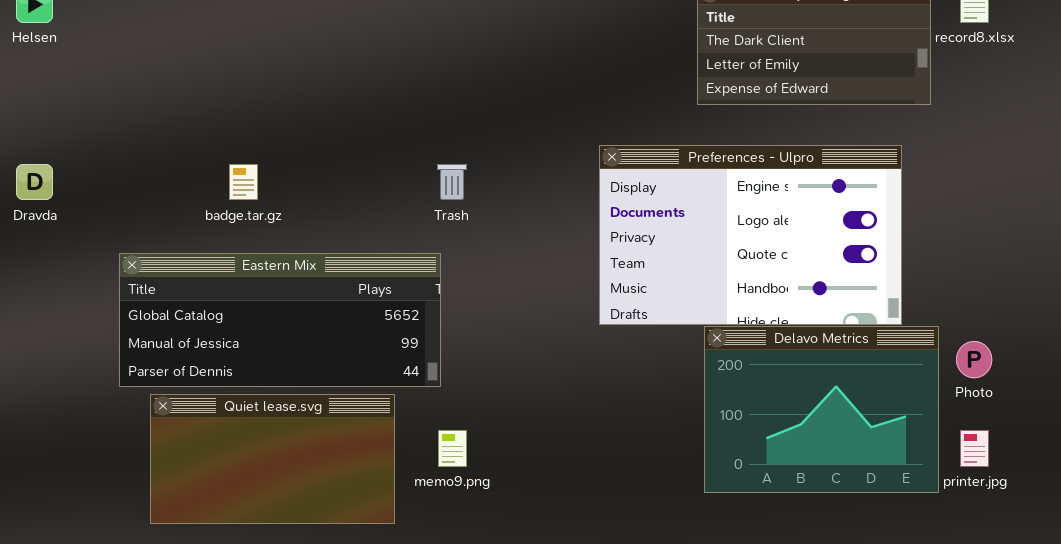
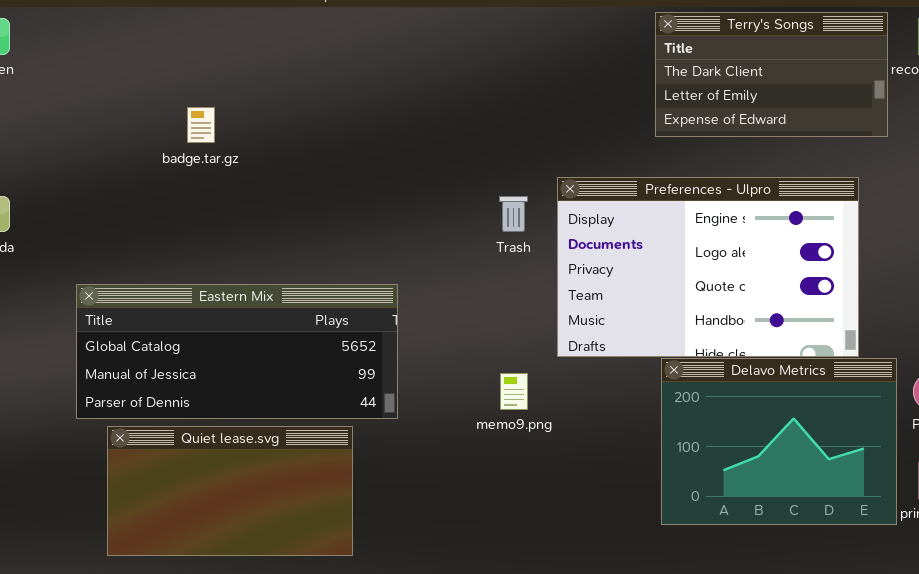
badge.tar.gz: [229,164,258,200] -> [187,107,215,143], moved
Trash: [437,164,467,200] -> [499,196,528,232], moved
memo9.png: [438,430,467,467] -> [500,373,528,410], moved

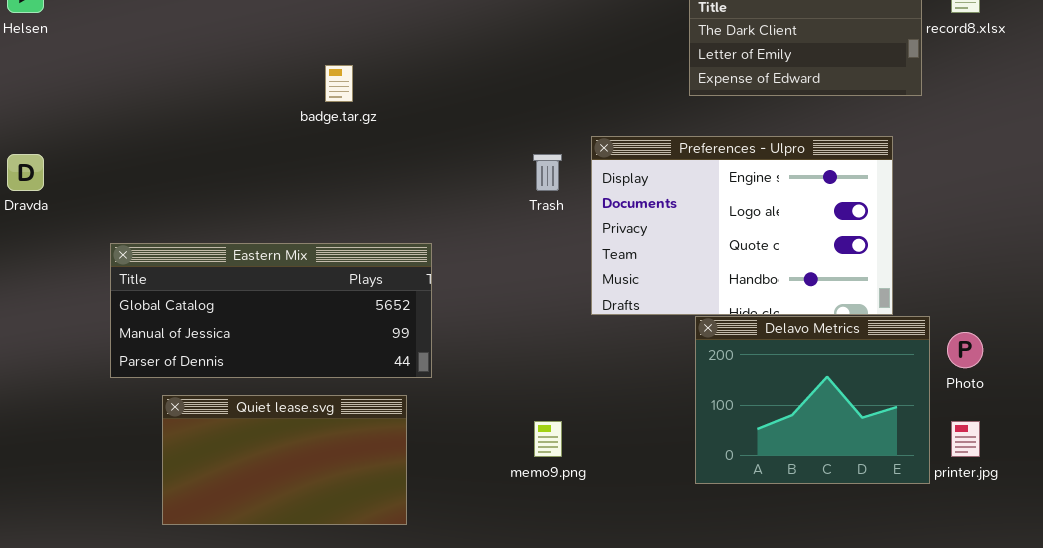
badge.tar.gz: [187,107,215,143] -> [325,65,353,102], moved
memo9.png: [500,373,528,410] -> [534,421,562,457], moved
Quiet lease.svg: [107,426,353,556] -> [162,395,407,525], moved

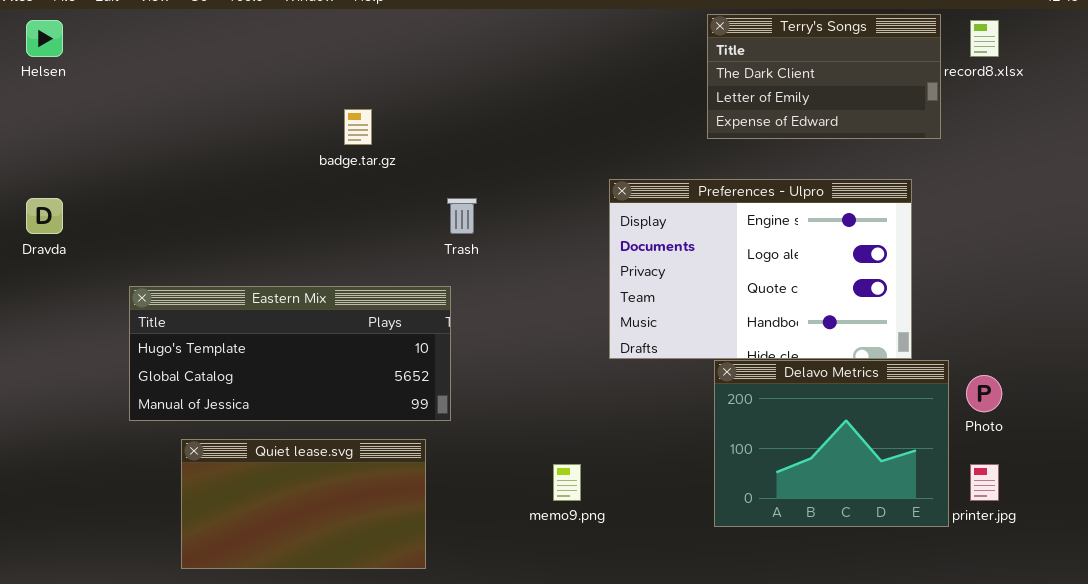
Trash: [533,154,562,191] -> [447,198,477,234], moved
Eastern Mix: [110,243,432,378] -> [129,286,451,421], scrolled up 1 row

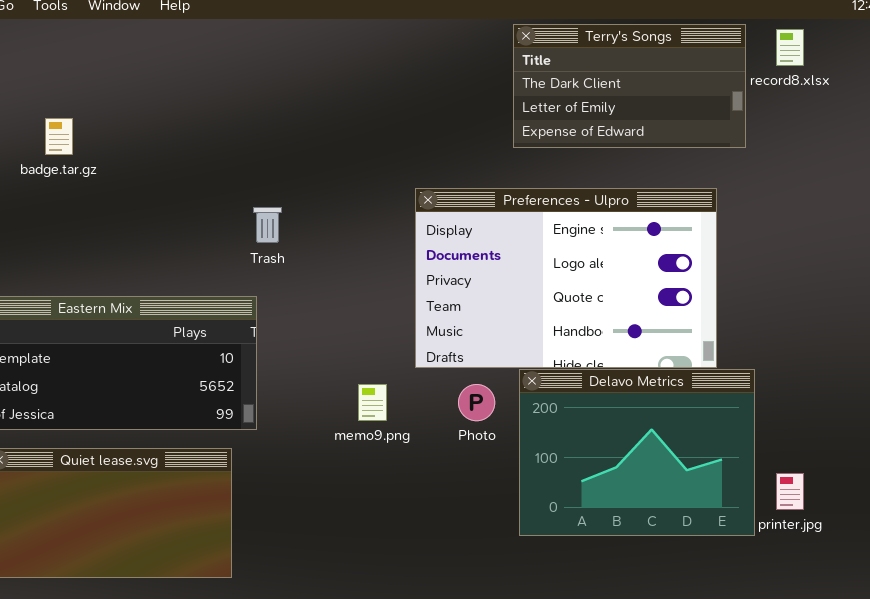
badge.tar.gz: [344,109,372,145] -> [45,118,73,155], moved
Photo: [966,375,1002,412] -> [458,384,495,421], moved
memo9.png: [553,464,581,501] -> [358,384,387,421], moved

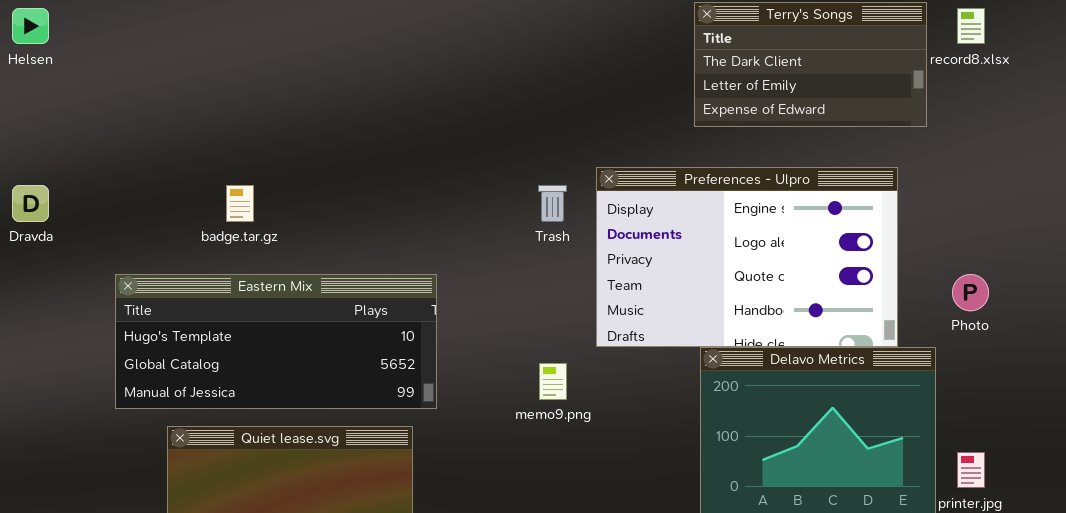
badge.tar.gz: [45,118,73,155] -> [226,185,254,222], moved
Trash: [253,207,282,243] -> [538,185,567,222], moved
Photo: [458,384,495,421] -> [952,274,989,311], moved

